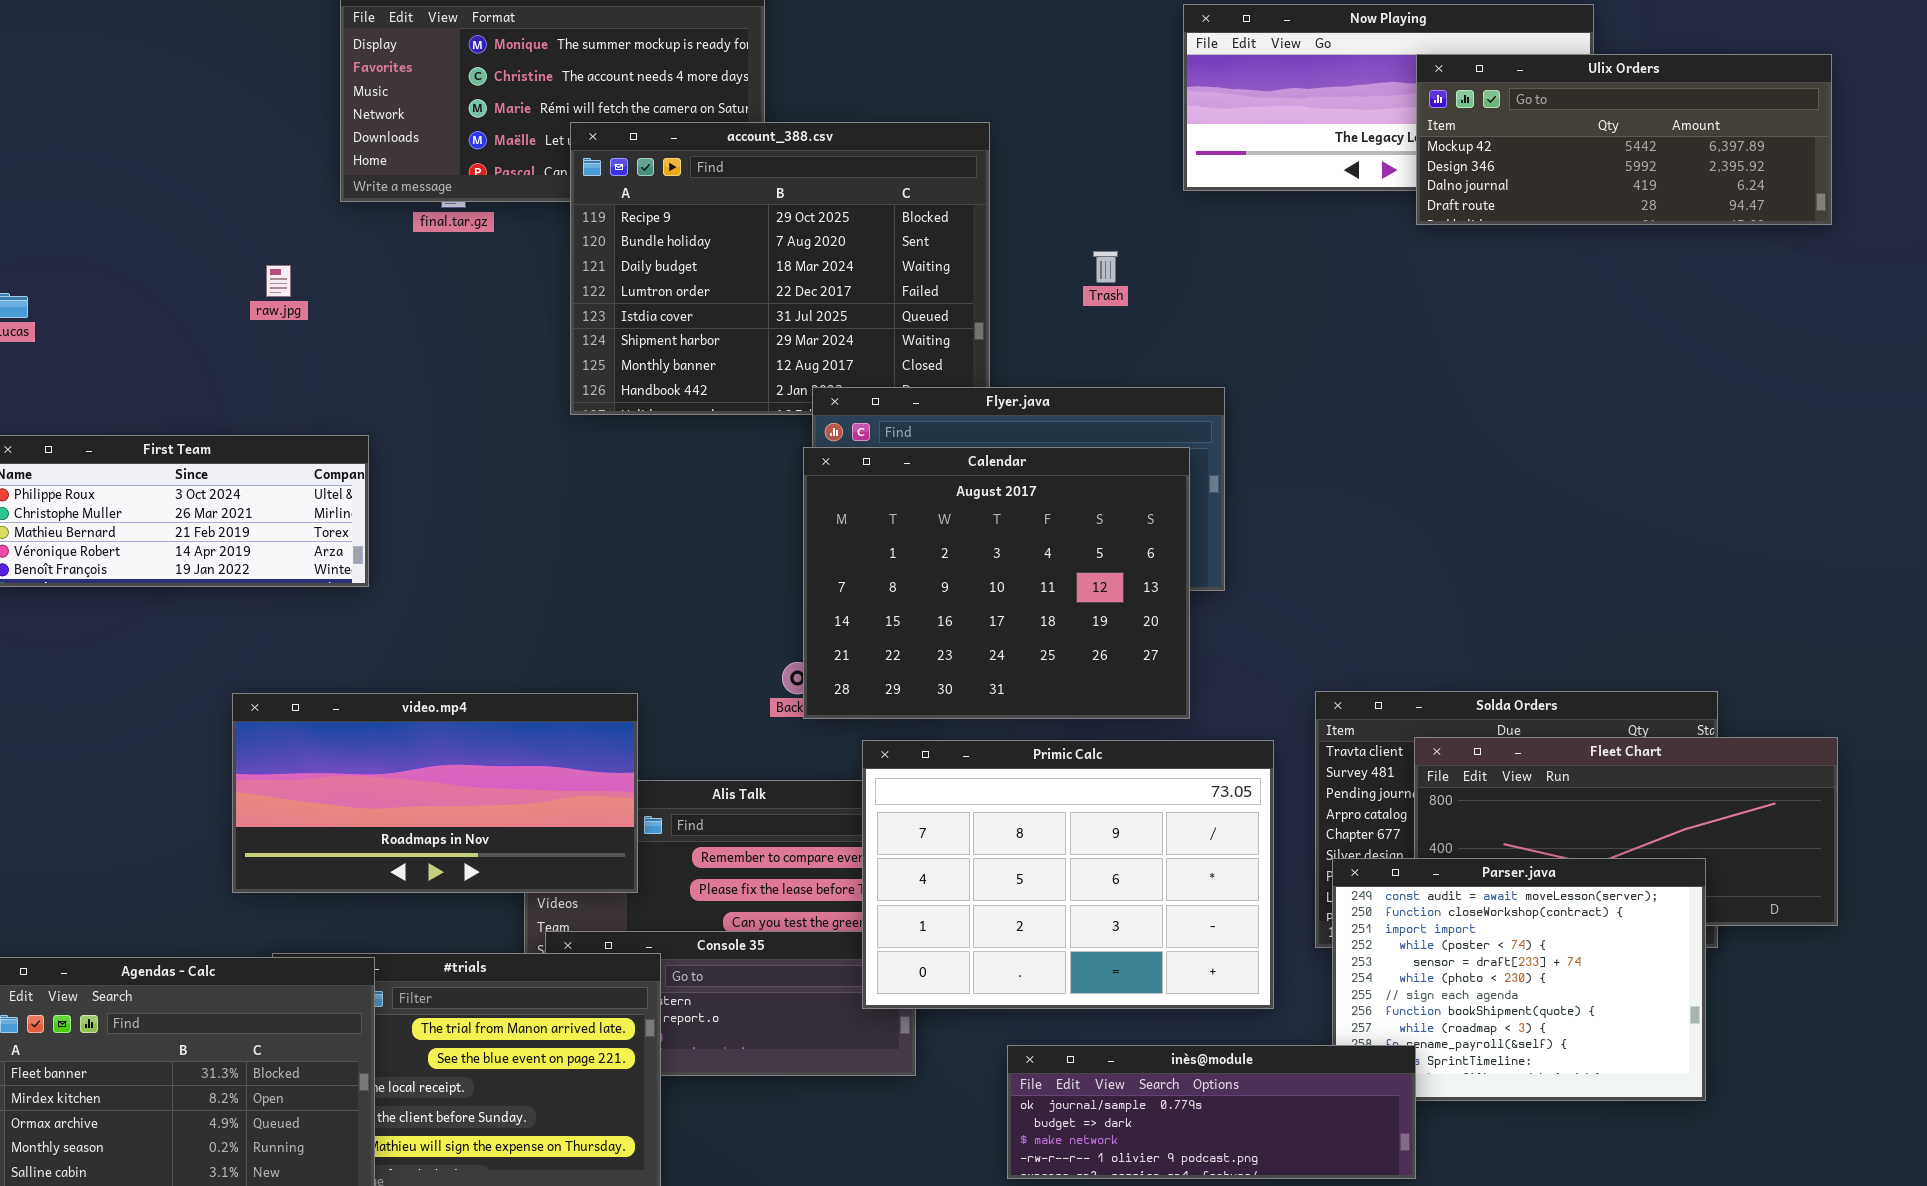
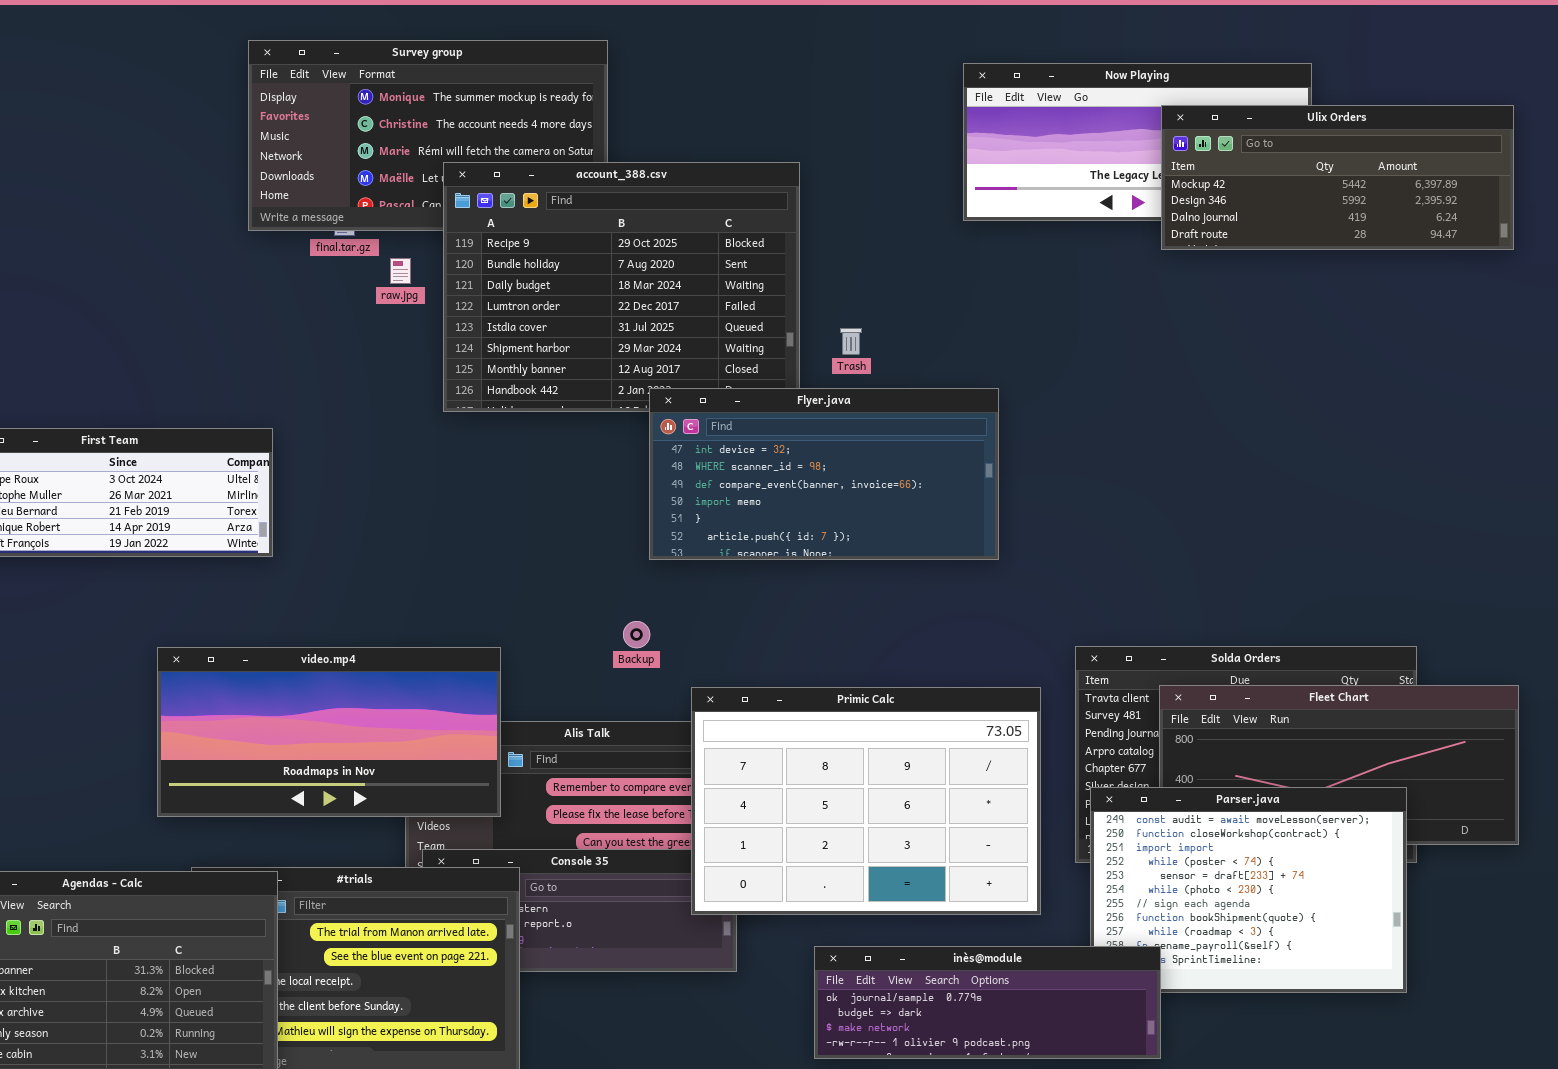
Trash: [1093,251,1118,283] -> [840,328,862,355], moved
raw.jpg: [266,265,291,297] -> [390,258,411,284], moved
Calendar: [803,447,1190,719] -> none, closed

